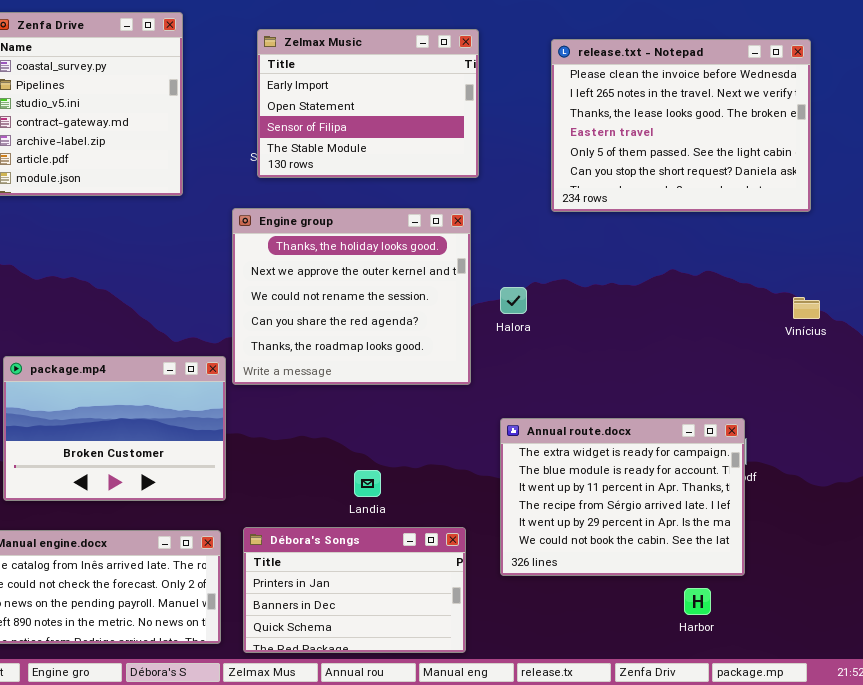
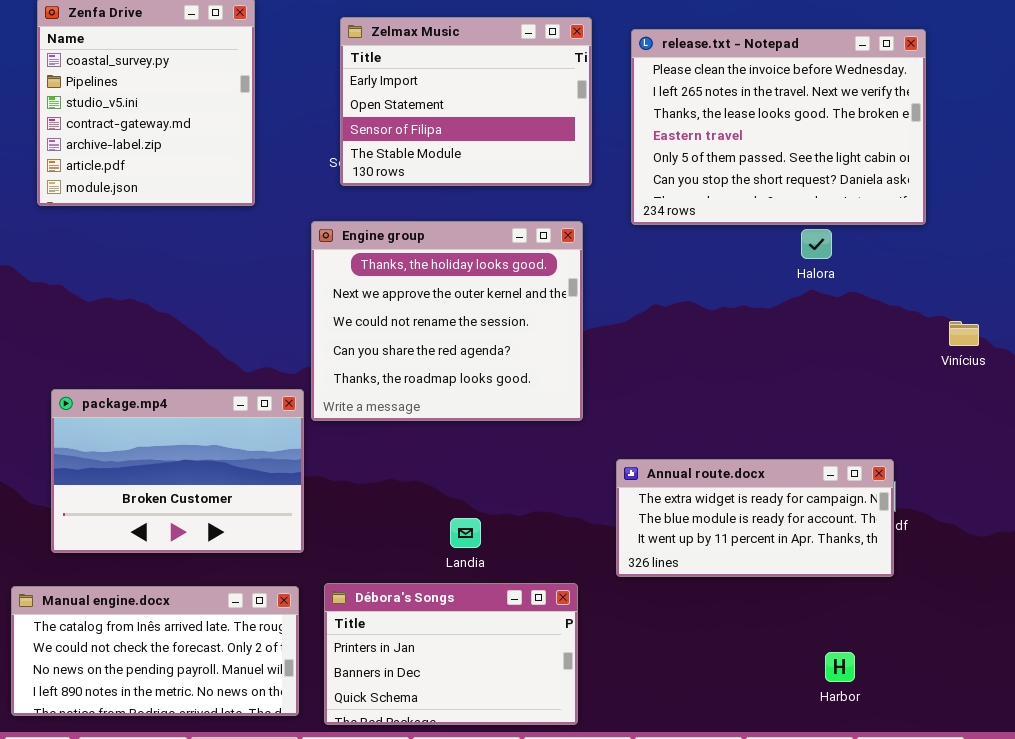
release.txt - Notepad: [551,39,811,212] -> [631,29,926,225], moved
Halora: [500,287,527,314] -> [801,229,832,259], moved
Annual route.docx: [500,418,745,576] -> [616,459,894,577], resized

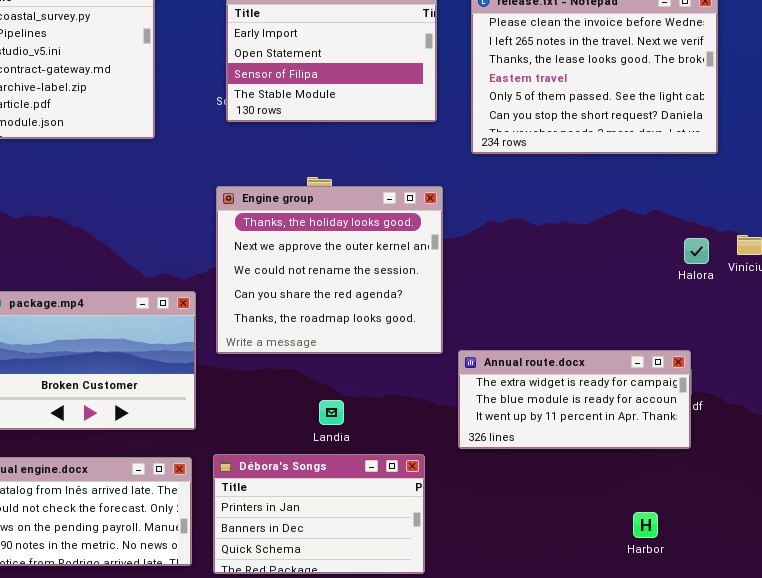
Engine group: [311,221,583,421] -> [216,186,443,354], moved
Halora: [801,229,832,259] -> [684,238,709,264], moved

